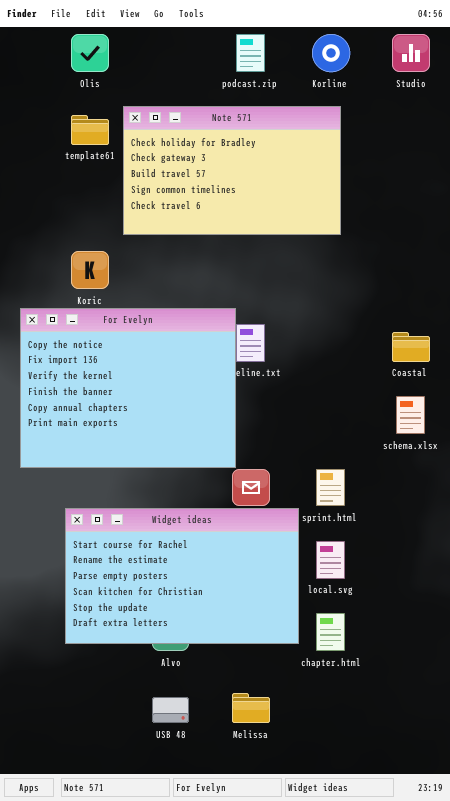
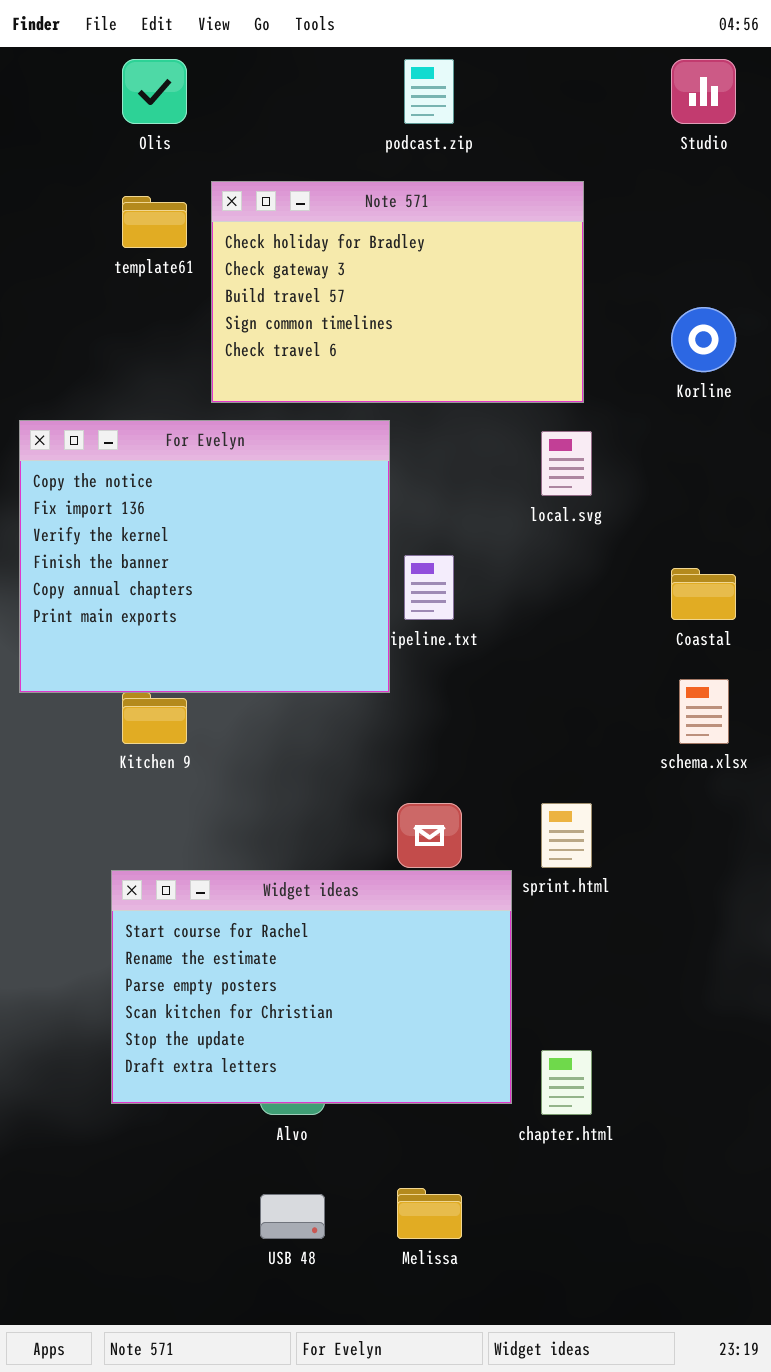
Korline: [312,34,350,72] -> [671,307,736,372], moved
For Evelyn: [20,308,236,468] -> [19,420,390,693], moved
local.svg: [316,541,345,579] -> [541,431,592,496], moved

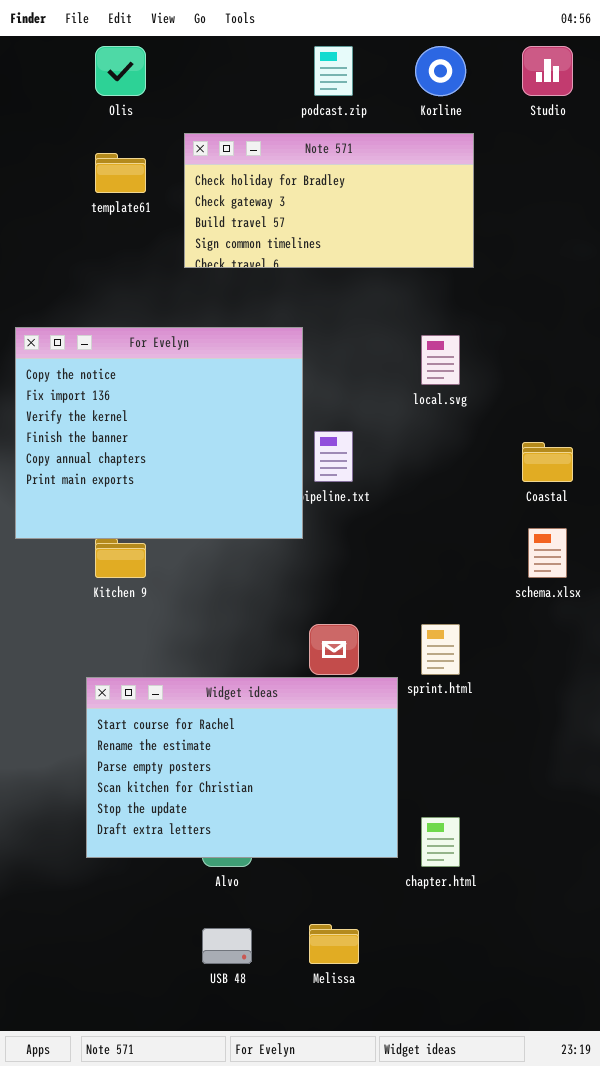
Note 571: [211,181,584,403] -> [184,133,474,268], moved, resized
Korline: [671,307,736,372] -> [415,46,466,96], moved

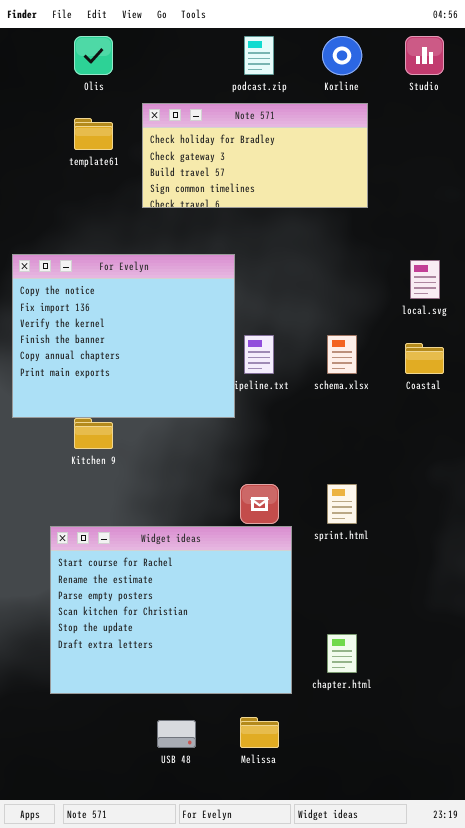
local.svg: [421,335,460,385] -> [410,260,440,299], moved
schema.xlsx: [528,528,567,578] -> [327,335,357,374], moved
Widget ideas: [86,677,398,858] -> [50,526,292,694], moved, resized

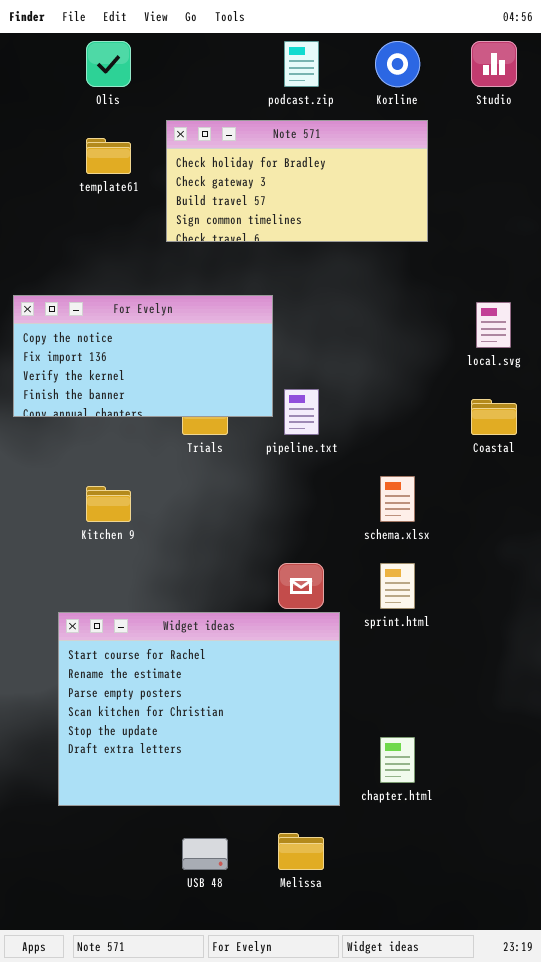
For Evelyn: [12,254,235,418] -> [13,295,273,417], resized
schema.xlsx: [327,335,357,374] -> [380,476,415,522], moved

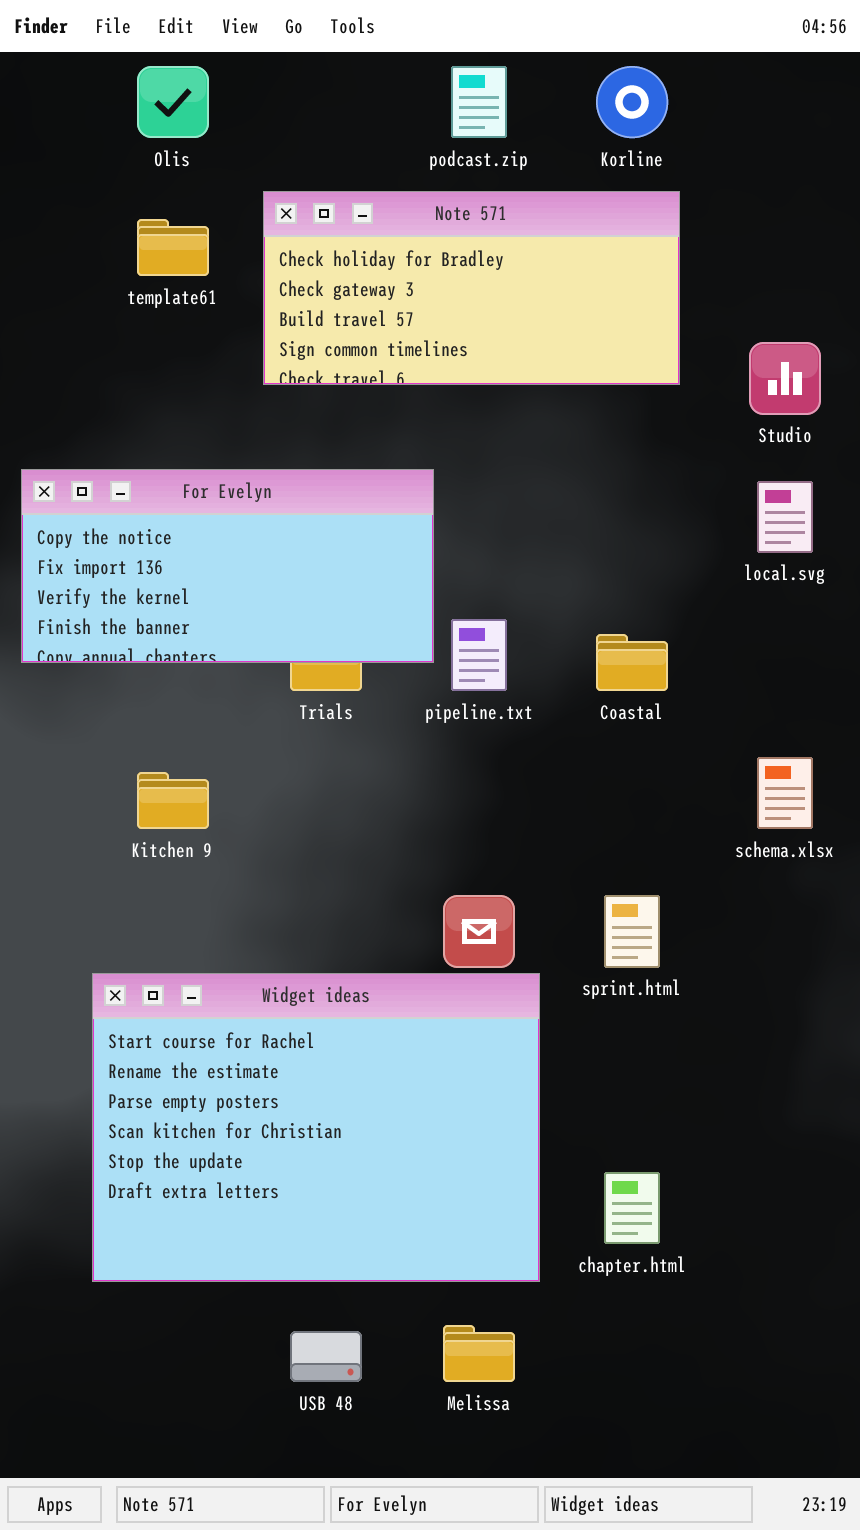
Studio: [471,41,517,87] -> [749,342,821,415], moved
Coastal: [471,399,517,435] -> [596,634,668,691], moved
schema.xlsx: [380,476,415,522] -> [757,757,813,829], moved

